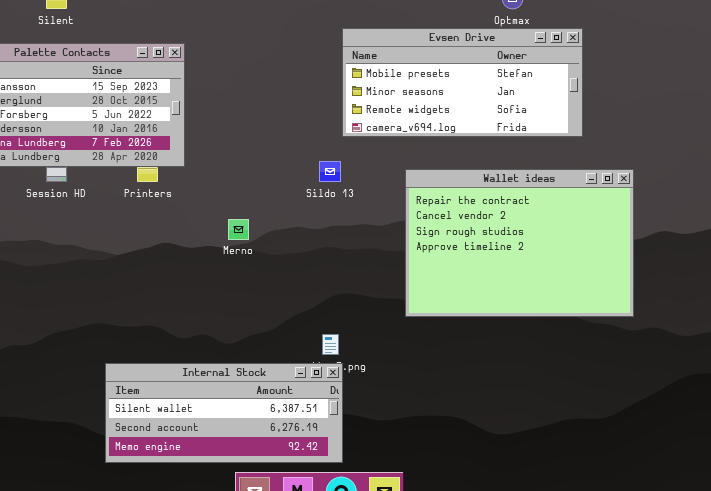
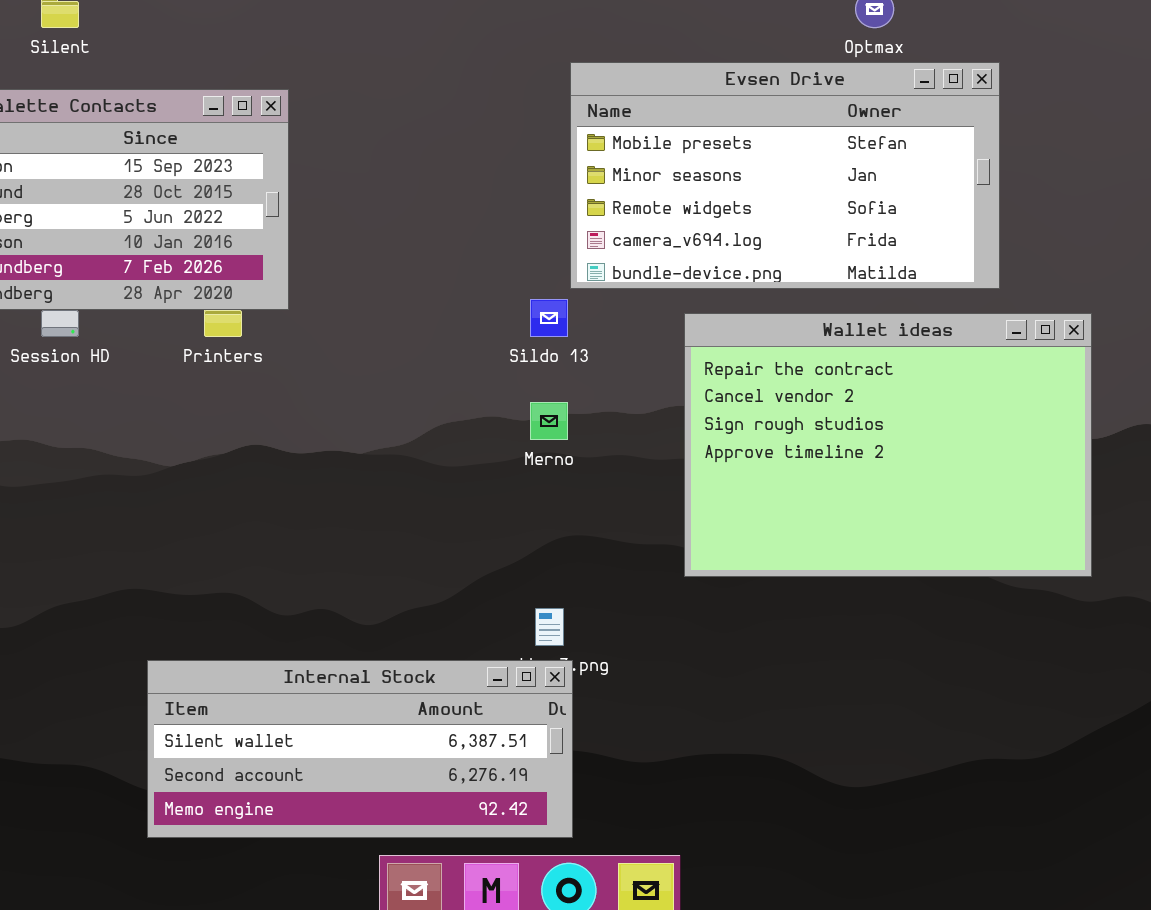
Evsen Drive: [342,28,583,137] -> [570,62,1000,289], resized
Merno: [228,219,249,240] -> [530,402,568,440], moved

